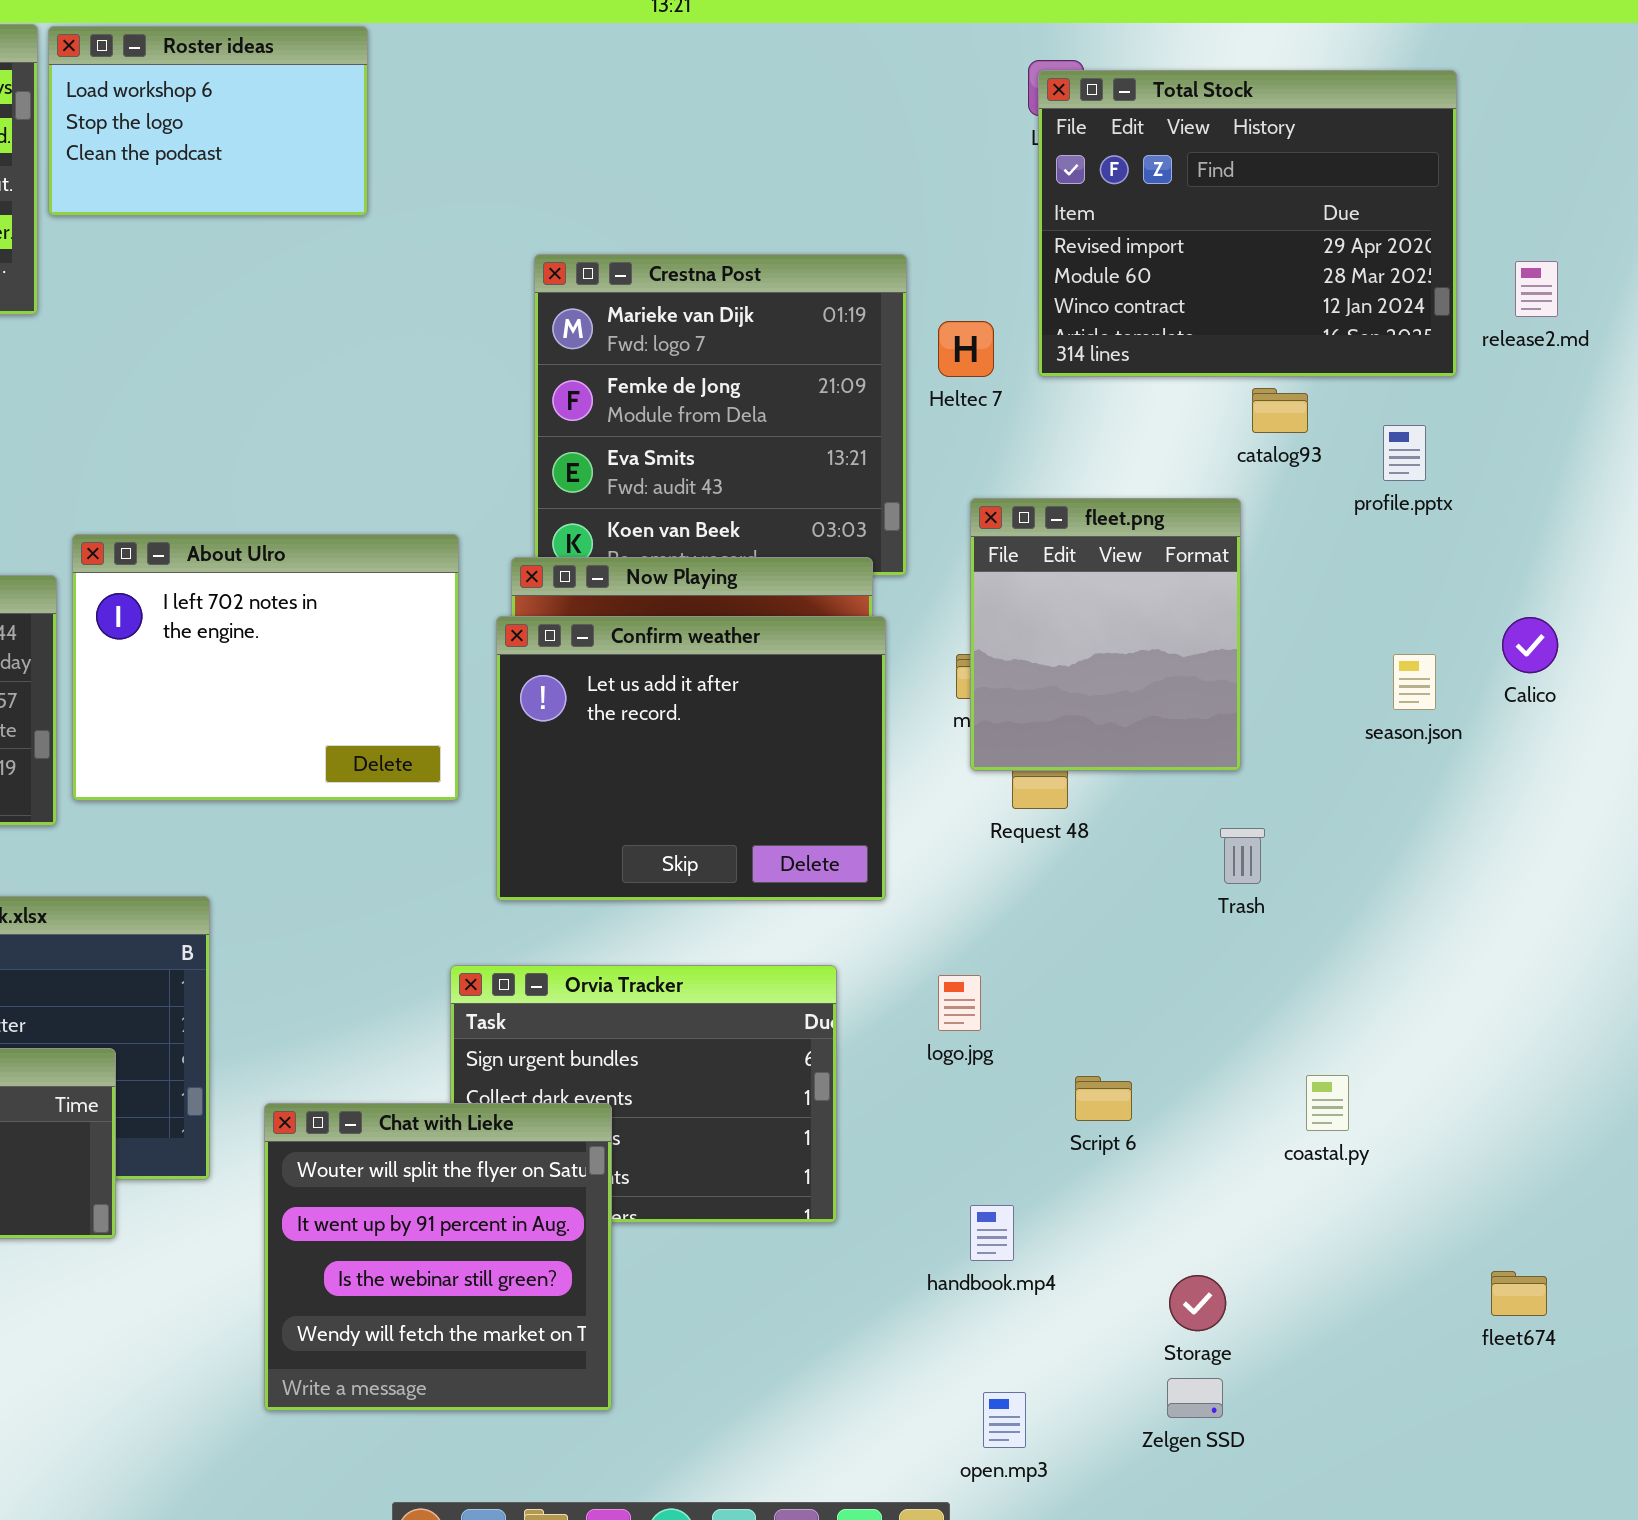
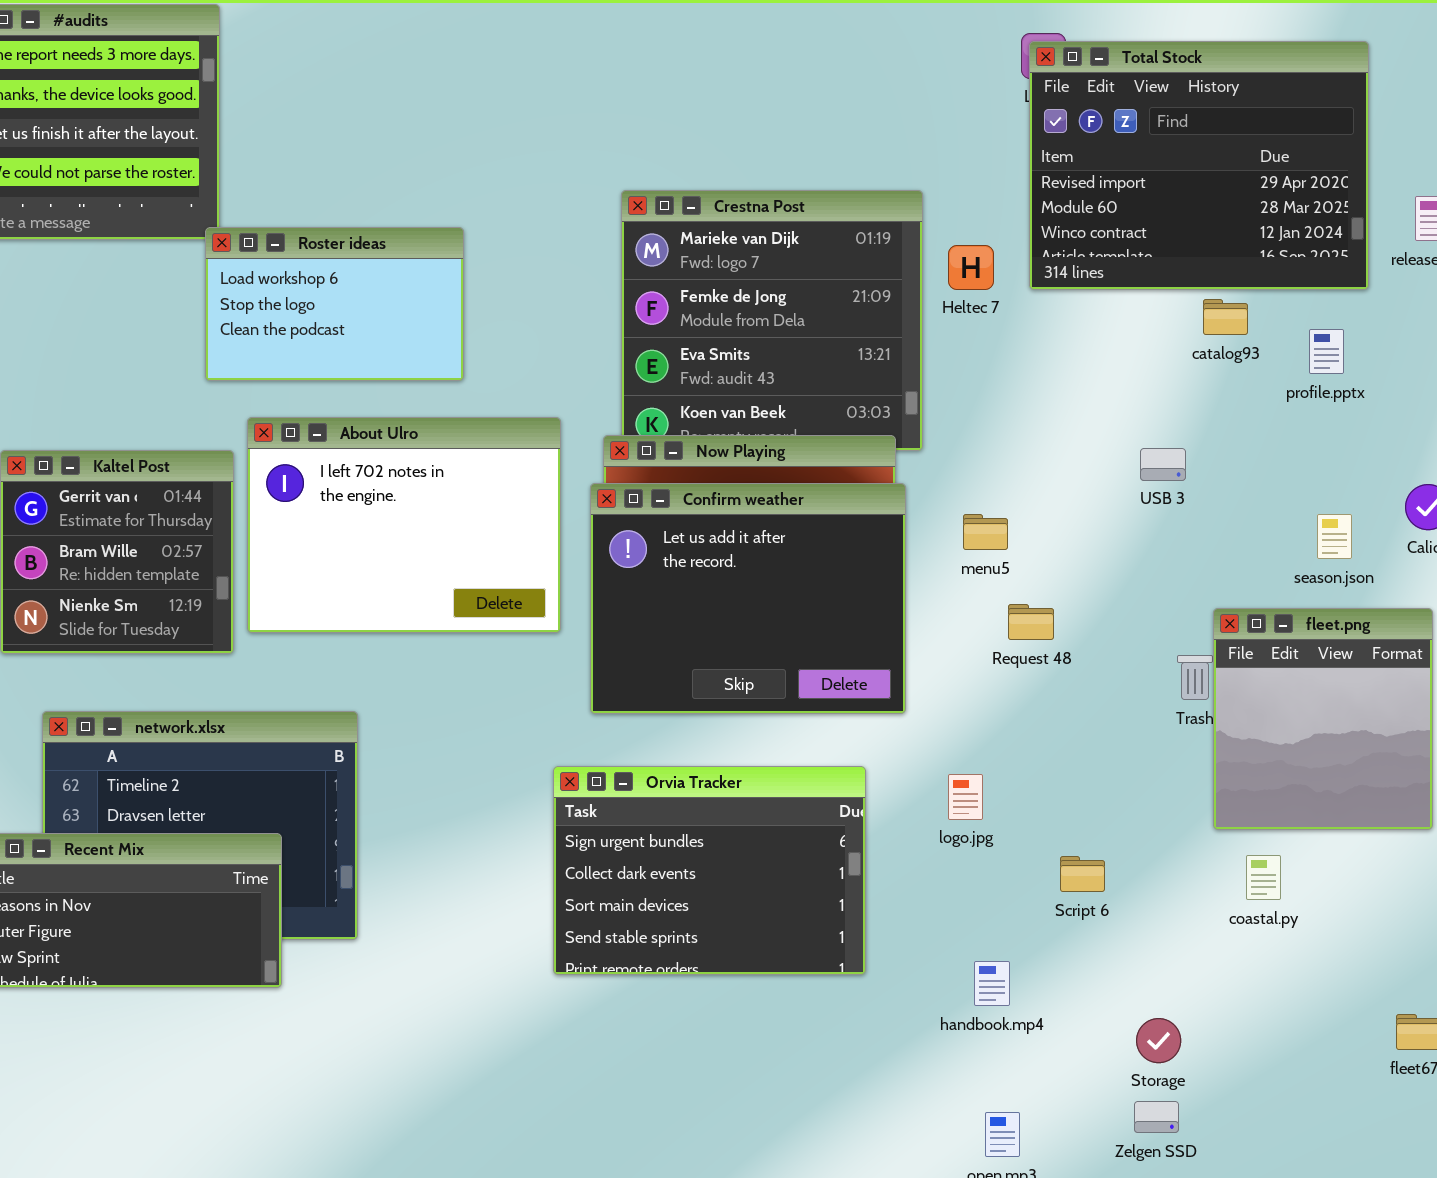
Roster ideas: [48,26,368,216] -> [205,227,464,381], moved
fleet.png: [970,498,1241,771] -> [1213,608,1433,830], moved
Chat with Lieke: [264,1103,612,1411] -> none, closed

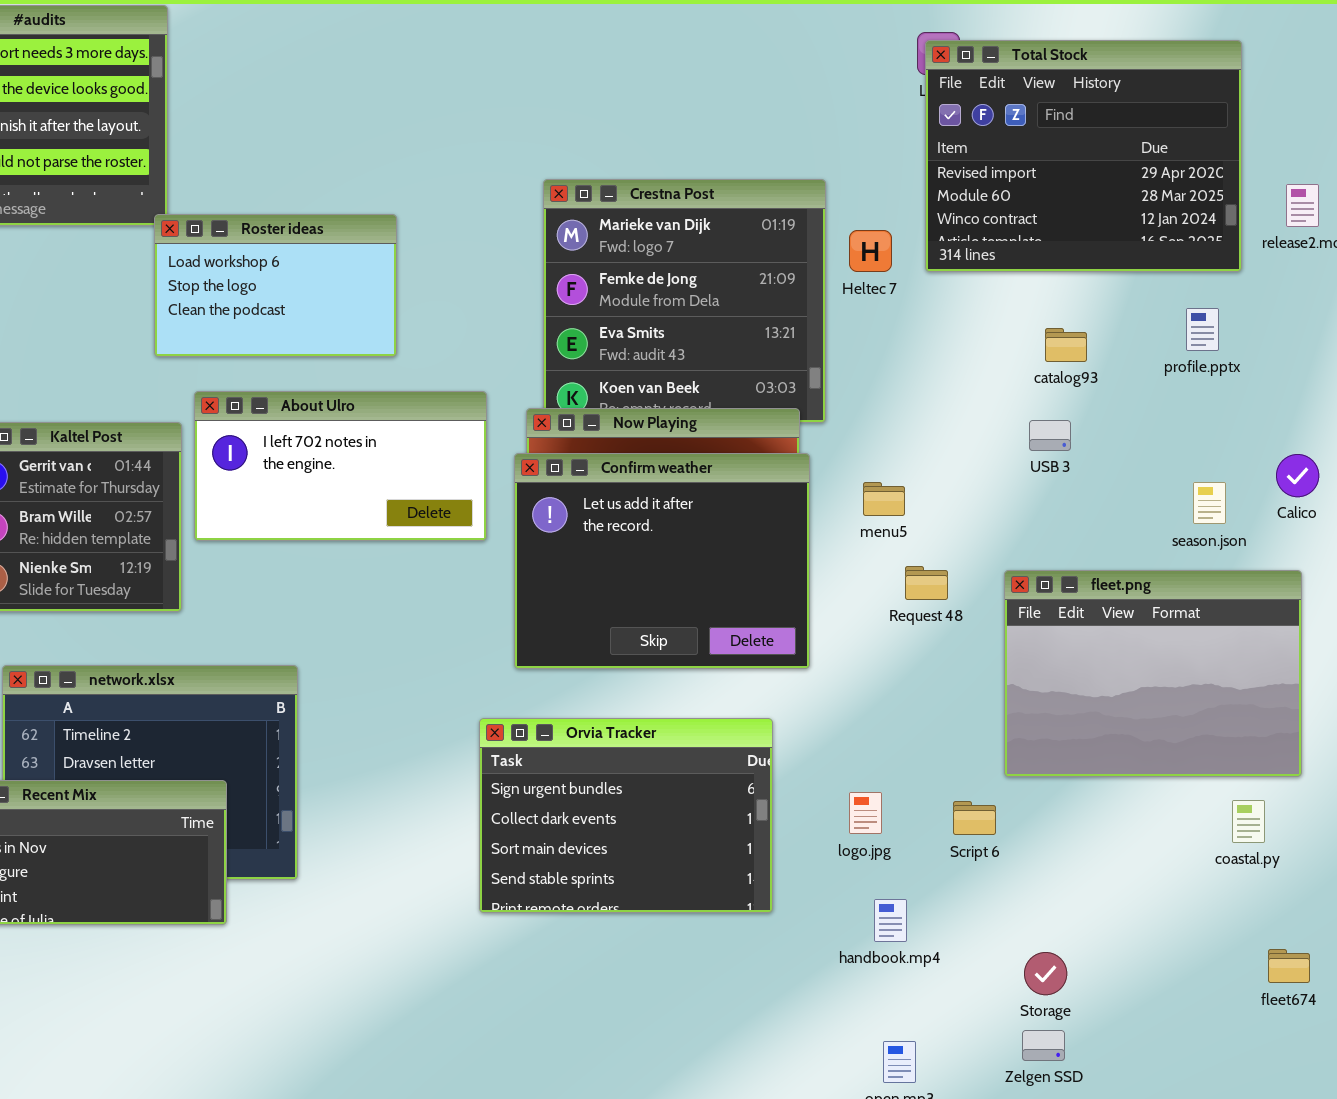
catalog93: [1203,299,1248,335] -> [1045,328,1087,362], moved
About Ulro: [247,417,561,633] -> [194,391,487,541], resized
fleet.png: [1213,608,1433,830] -> [1004,570,1302,777], resized
logo.jpg: [948,774,983,820] -> [849,792,882,834], moved
coastal.py: [1246,855,1281,900] -> [1232,800,1265,843], moved

